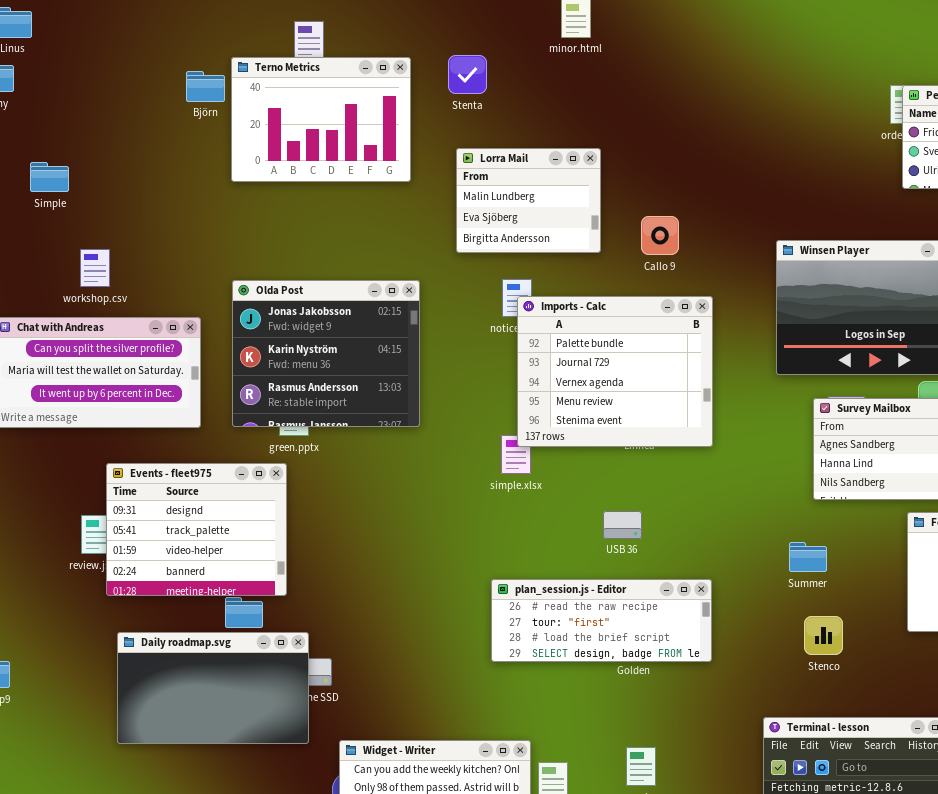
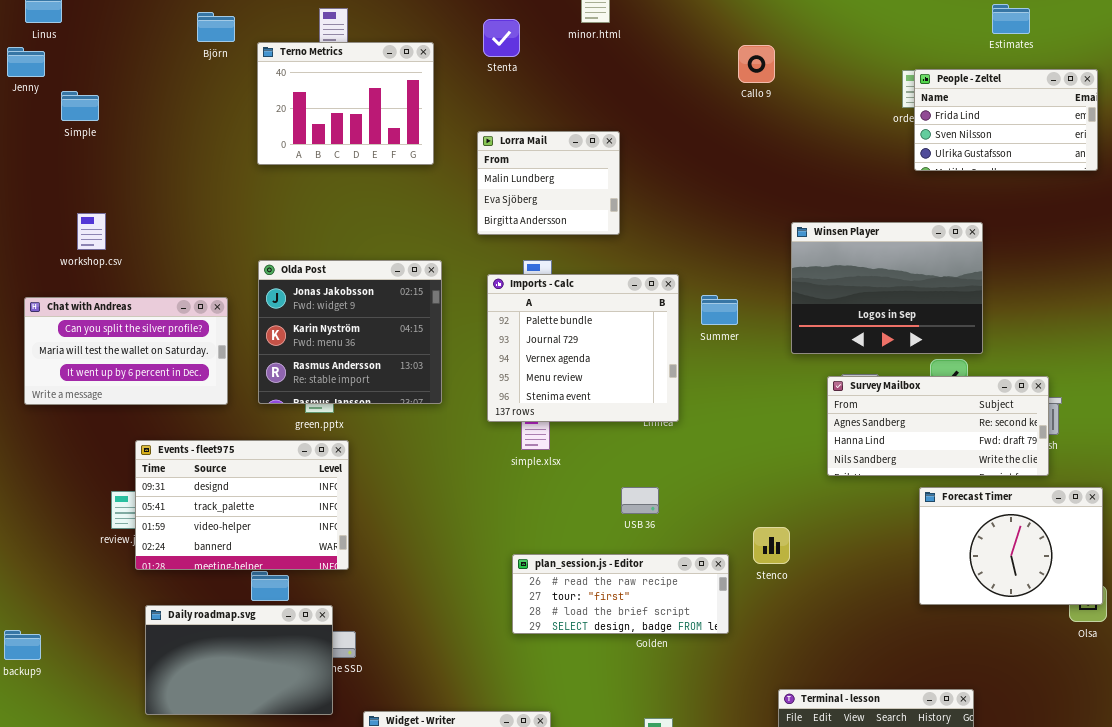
Stenta: [448,55,487,94] -> [483,19,520,57], moved
Björn: [186,71,225,102] -> [197,12,235,42], moved
Simple: [30,162,69,192] -> [61,91,99,121], moved
Callo 9: [641,216,679,255] -> [738,45,775,83], moved
workshop.csv: [80,249,110,287] -> [77,213,106,250], moved
Imports - Calc: [517,296,713,447] -> [487,274,679,422], moved
Events - fleet975: [106,463,287,596] -> [135,440,349,570], resized
Summer: [789,542,827,572] -> [701,295,738,325], moved
Stenco: [804,616,843,655] -> [753,527,790,564], moved

